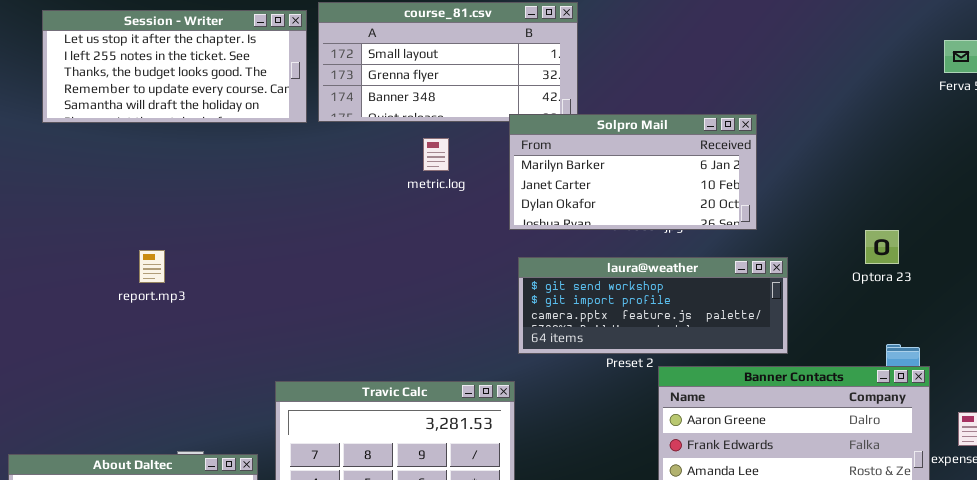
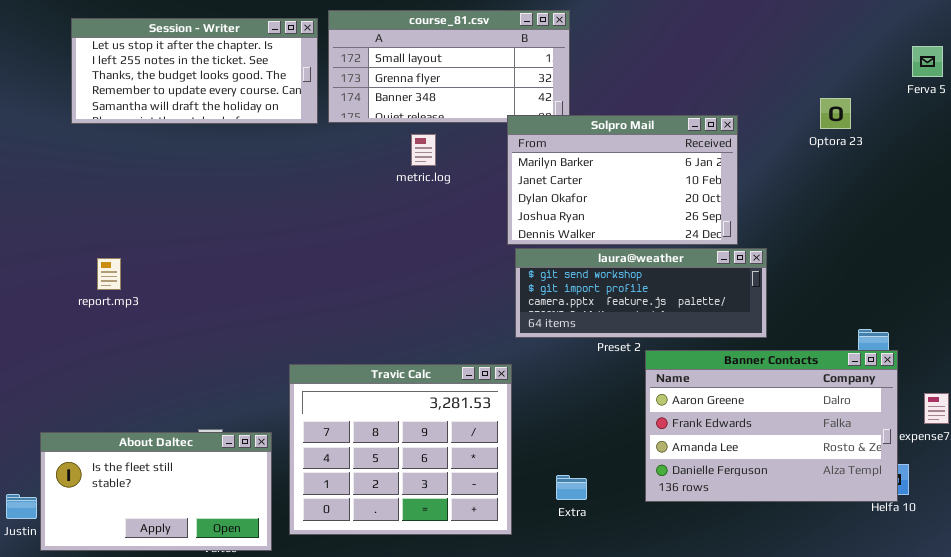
Solpro Mail: [509,114,757,230] -> [507,115,738,245], resized
metric.log: [423,138,449,171] -> [411,134,436,166], moved
Optora 23: [865,230,899,264] -> [820,98,851,129], moved
report.mp3: [139,250,165,283] -> [97,258,121,290], moved

